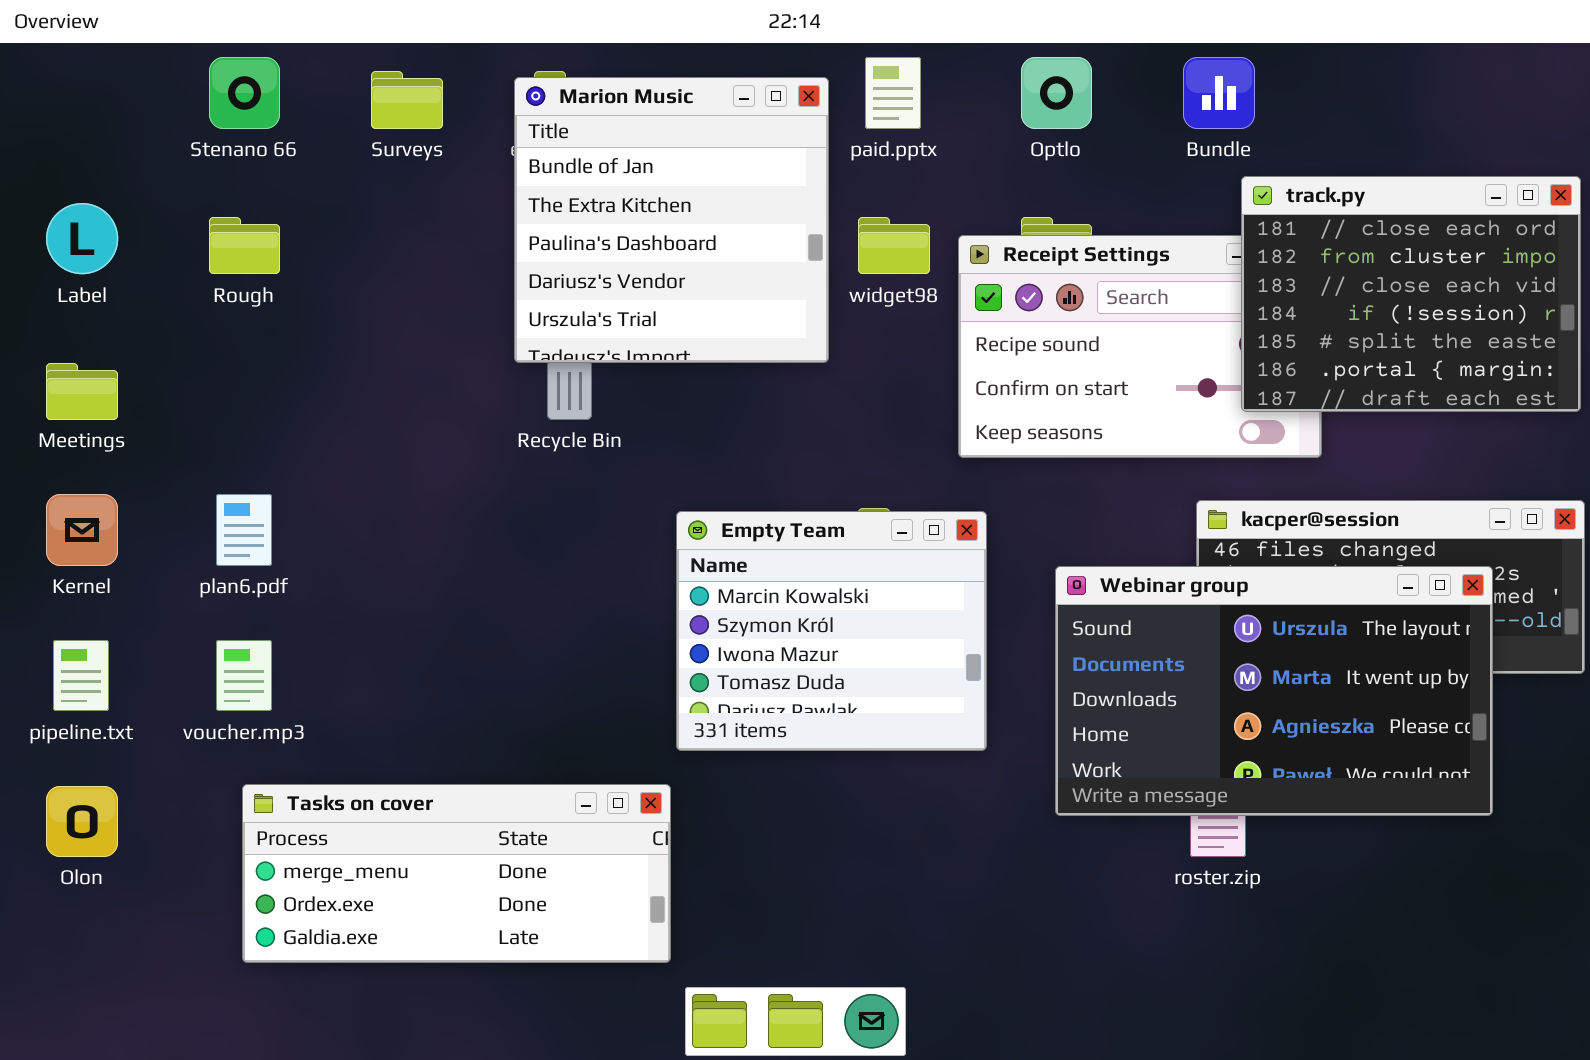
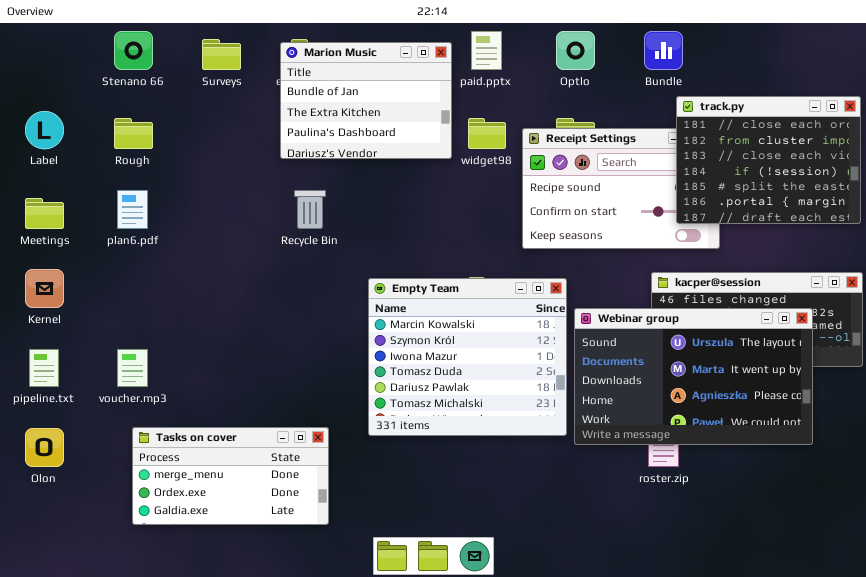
Marion Music: [514,77,829,363] -> [280,42,452,159], resized
plan6.pdf: [216,494,272,566] -> [117,190,148,229], moved
Empty Team: [676,511,987,751] -> [368,278,567,436], resized
Tasks on cover: [242,784,671,963] -> [132,427,329,525], resized

